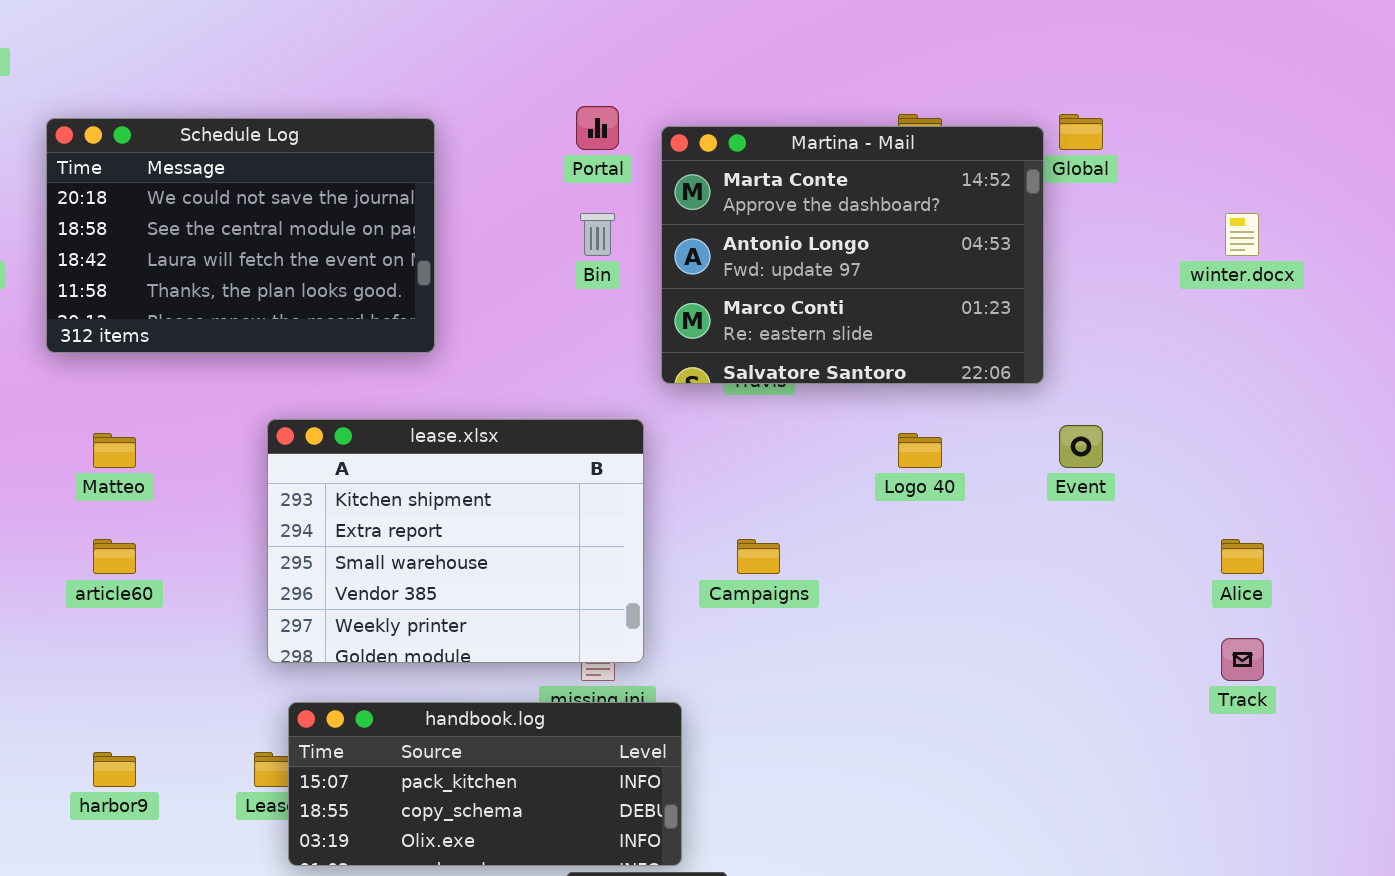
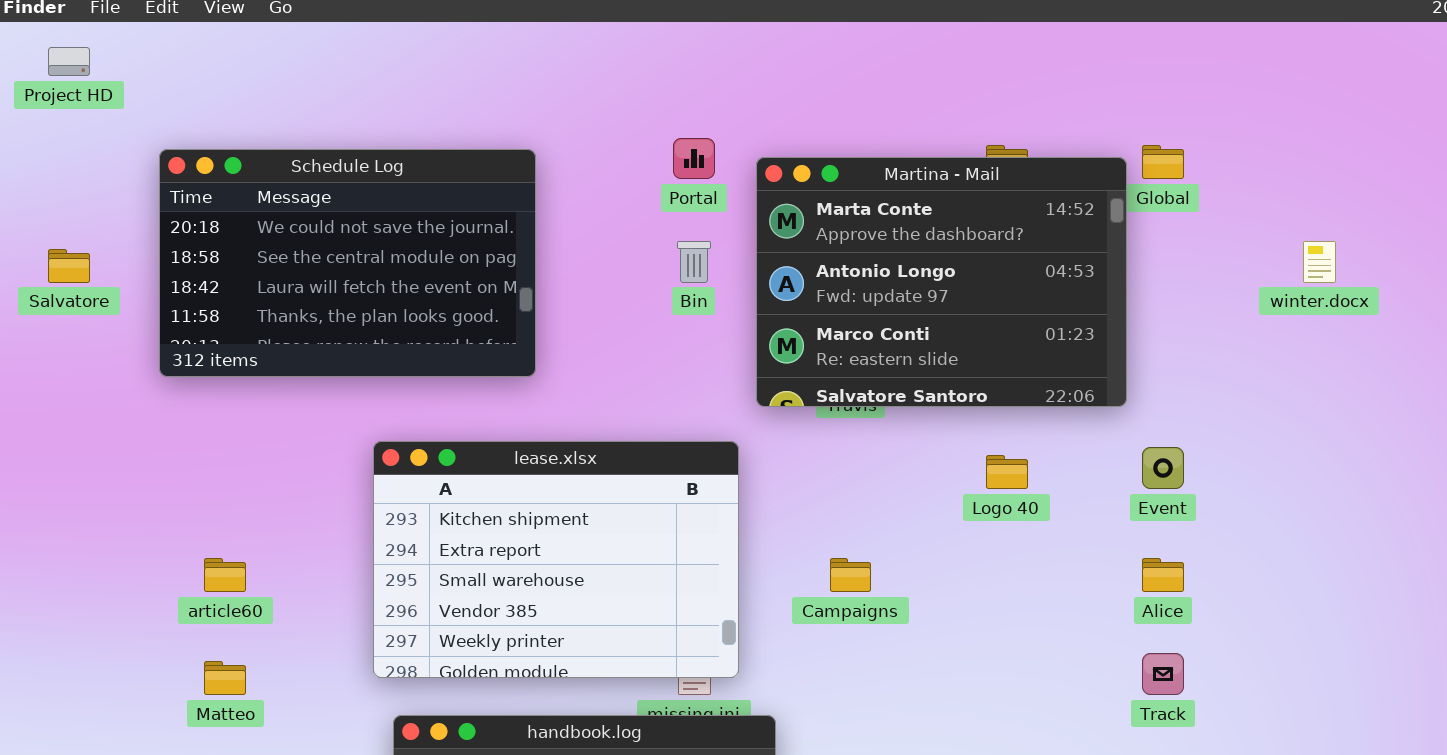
Matteo: [93,433,136,468] -> [204,661,246,695], moved
Alice: [1221,539,1264,574] -> [1142,558,1184,592], moved
Track: [1221,638,1264,681] -> [1142,653,1184,695], moved

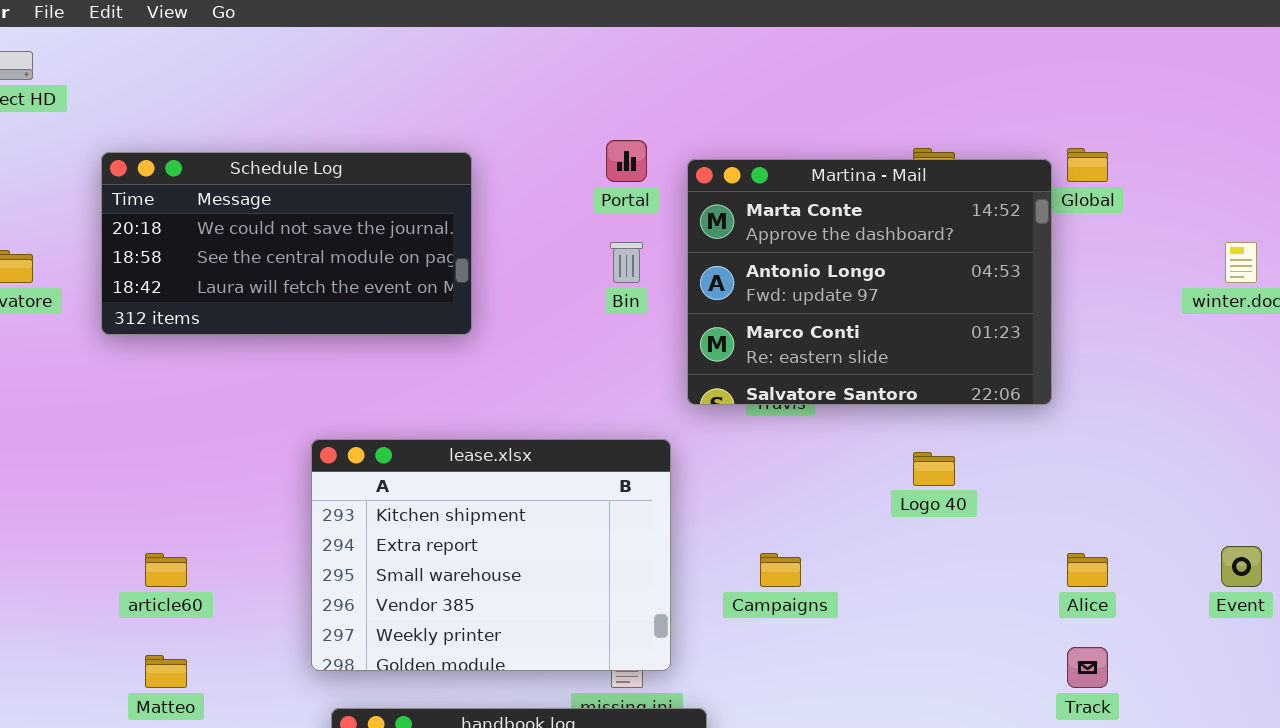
Schedule Log: [159,149,536,377] -> [101,152,472,335], resized
Event: [1142,447,1184,489] -> [1221,546,1262,587], moved

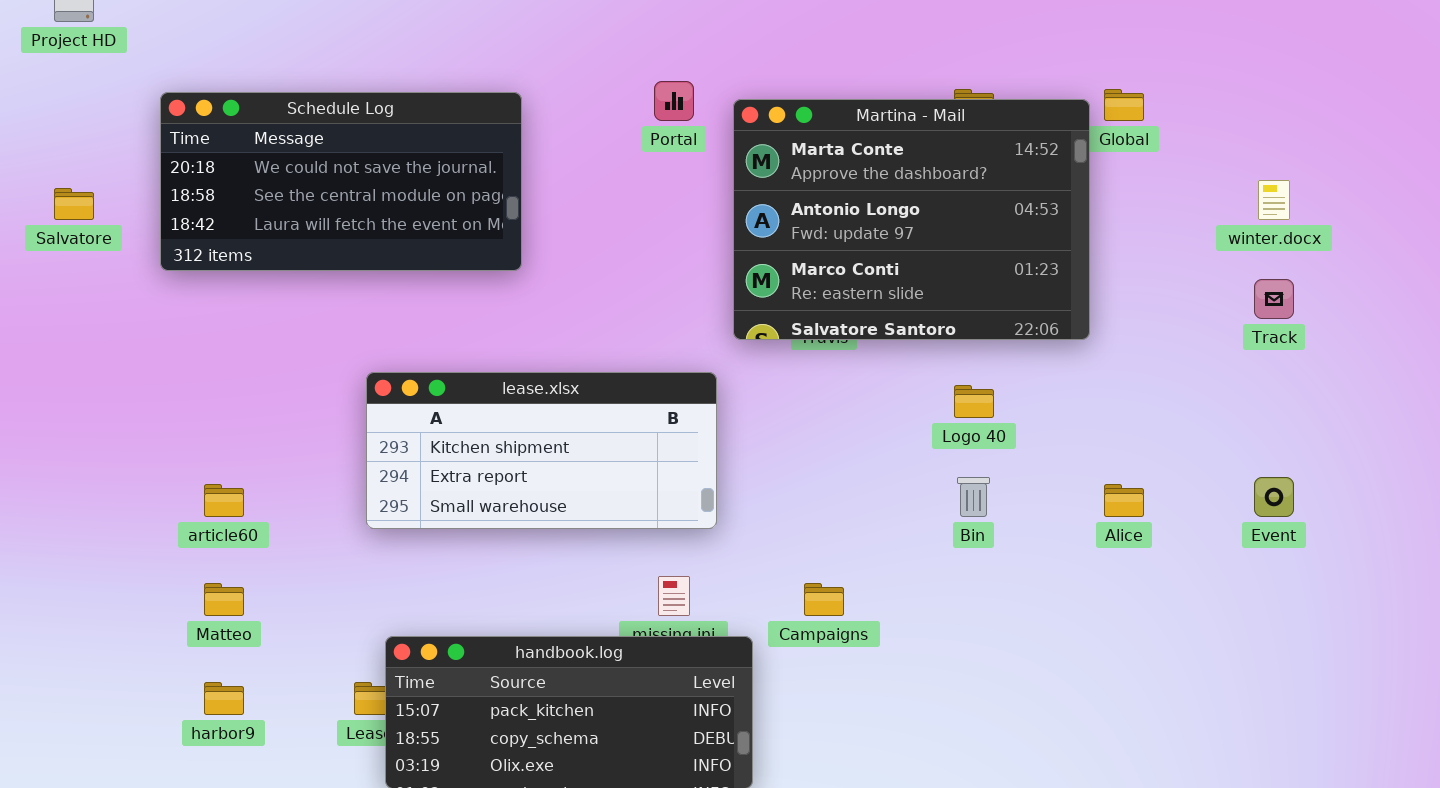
Bin: [610,242,643,283] -> [957,477,990,517], moved
lease.xlsx: [311,439,671,671] -> [366,372,717,529], resized
Campaigns: [760,553,801,587] -> [804,583,844,616], moved
Track: [1067,647,1108,688] -> [1254,279,1294,319], moved

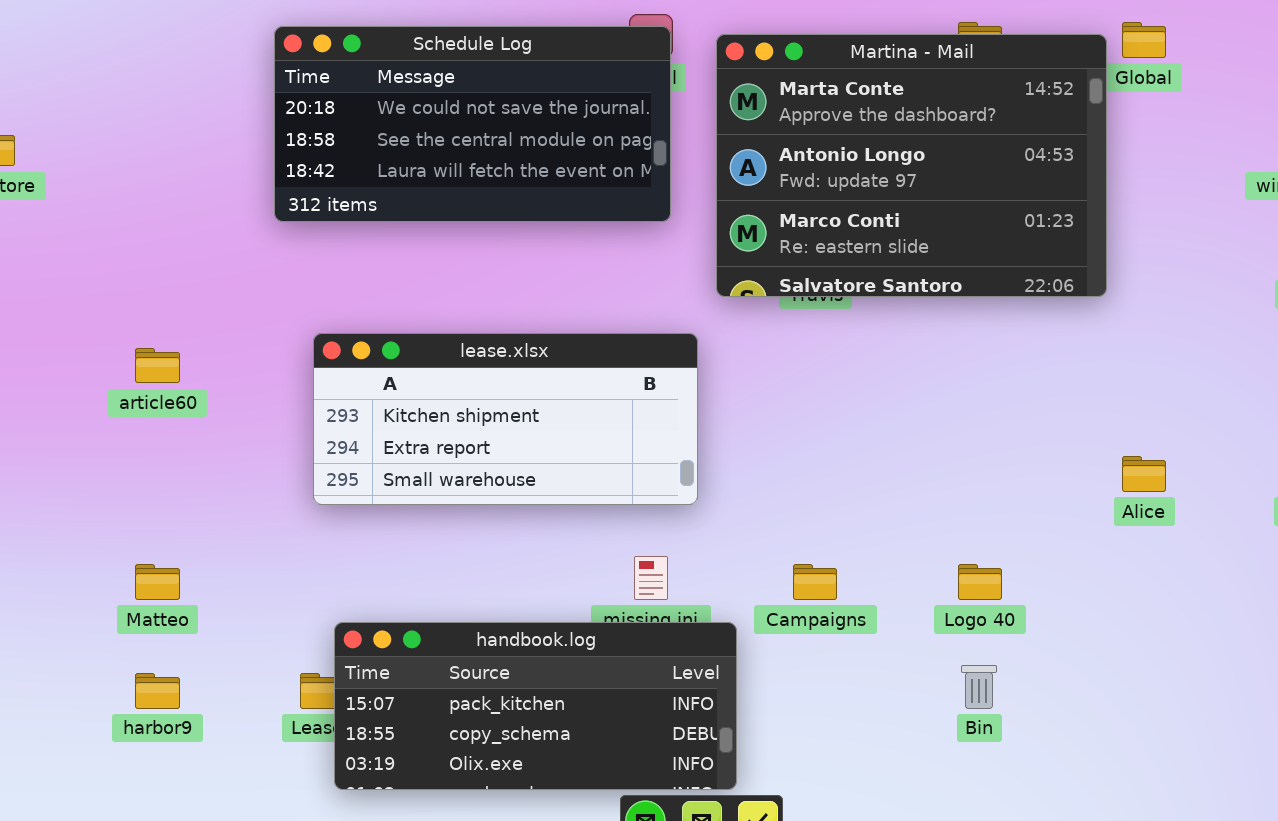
Schedule Log: [160,92,522,271] -> [274,26,671,222], moved
Logo 40: [954,385,994,418] -> [958,564,1002,600], moved
Bin: [957,477,990,517] -> [961,665,997,709], moved
article60: [204,484,244,517] -> [135,348,180,383], moved

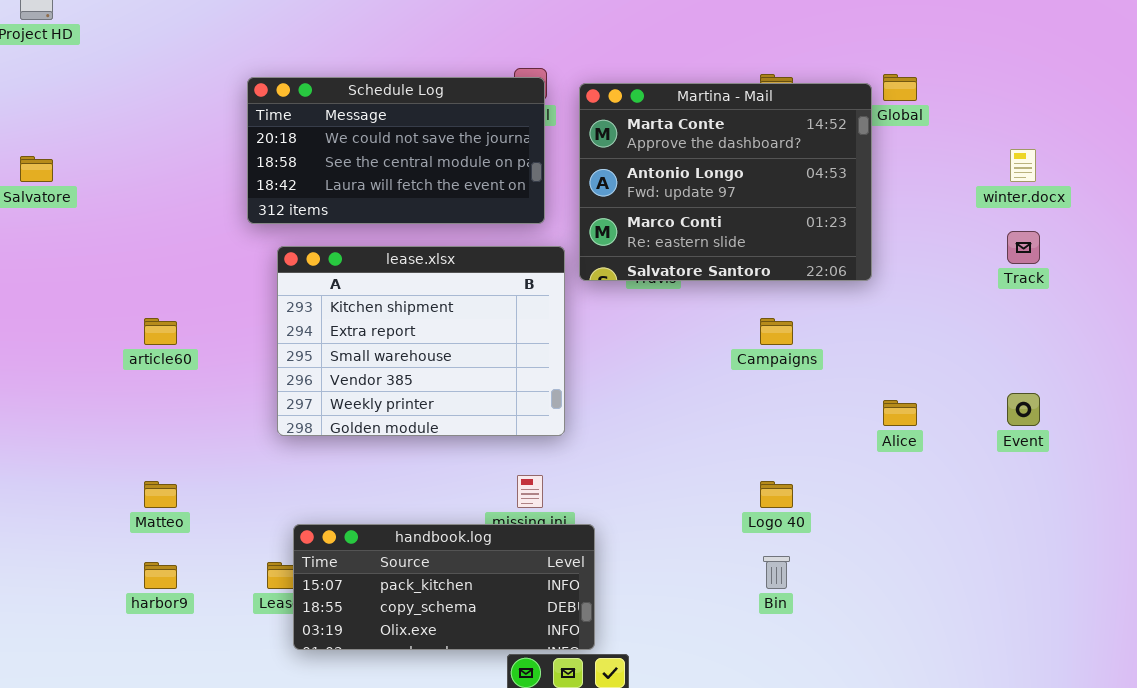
lease.xlsx: [313,333,698,505] -> [277,246,565,436], resized
Campaigns: [793,564,837,600] -> [760,318,793,345], moved

